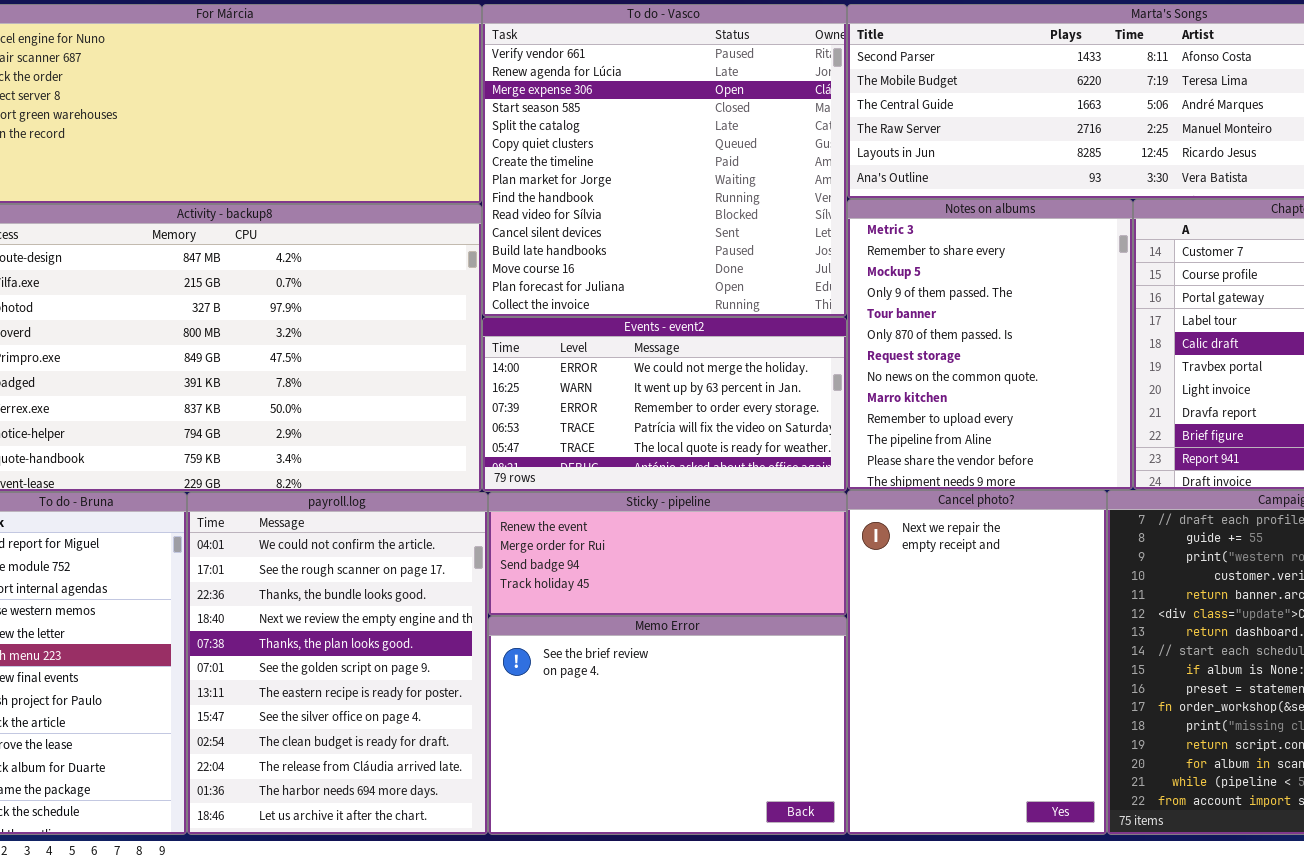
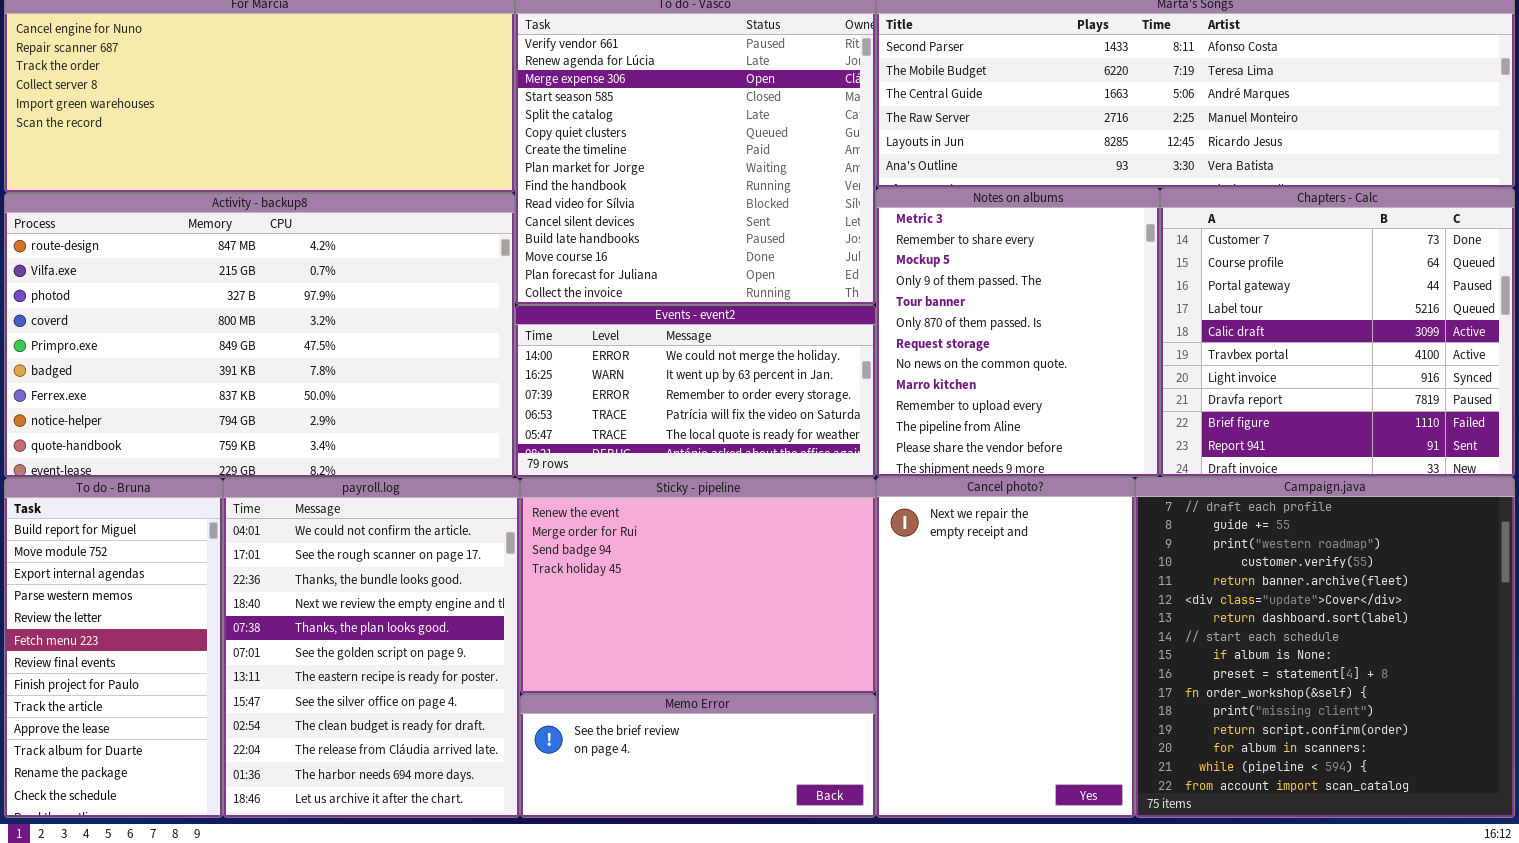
Sticky - pipeline: [488,492,847,616] -> [520,478,876,694], resized
Memo Error: [488,616,847,835] -> [520,694,876,818], resized

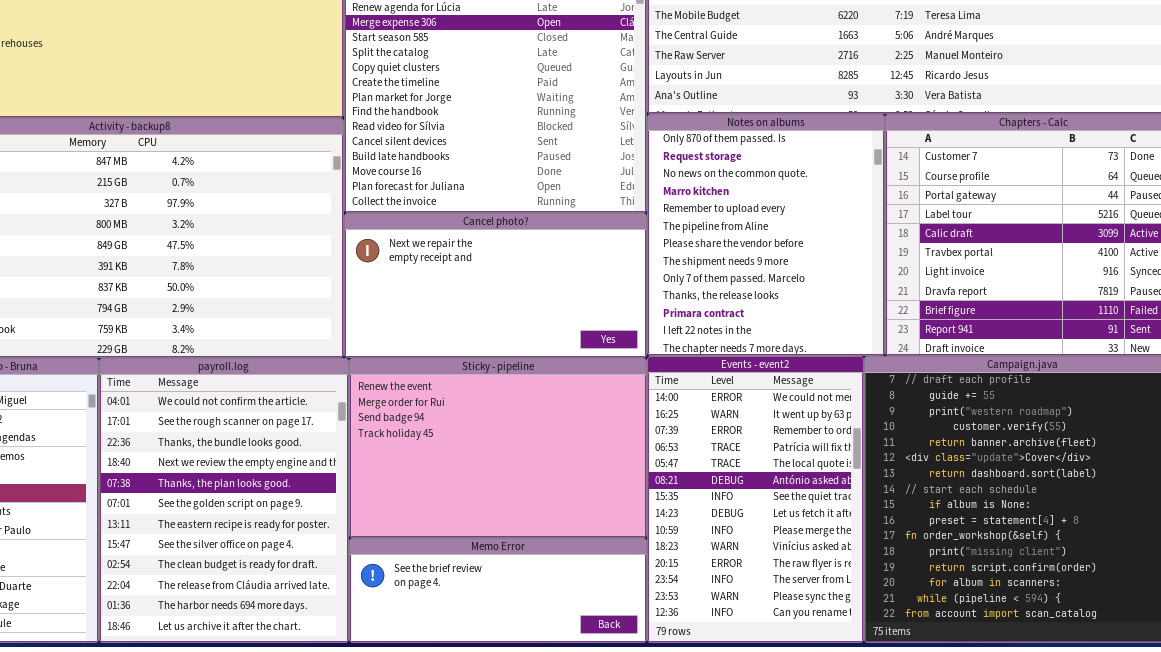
Notes on albums: [876,188,1160,477] -> [647,114,885,356], scrolled down 5 rows
Events - event2: [515,305,876,478] -> [647,356,864,643], moved, resized
Cancel photo?: [876,477,1135,818] -> [344,213,647,358], moved, resized

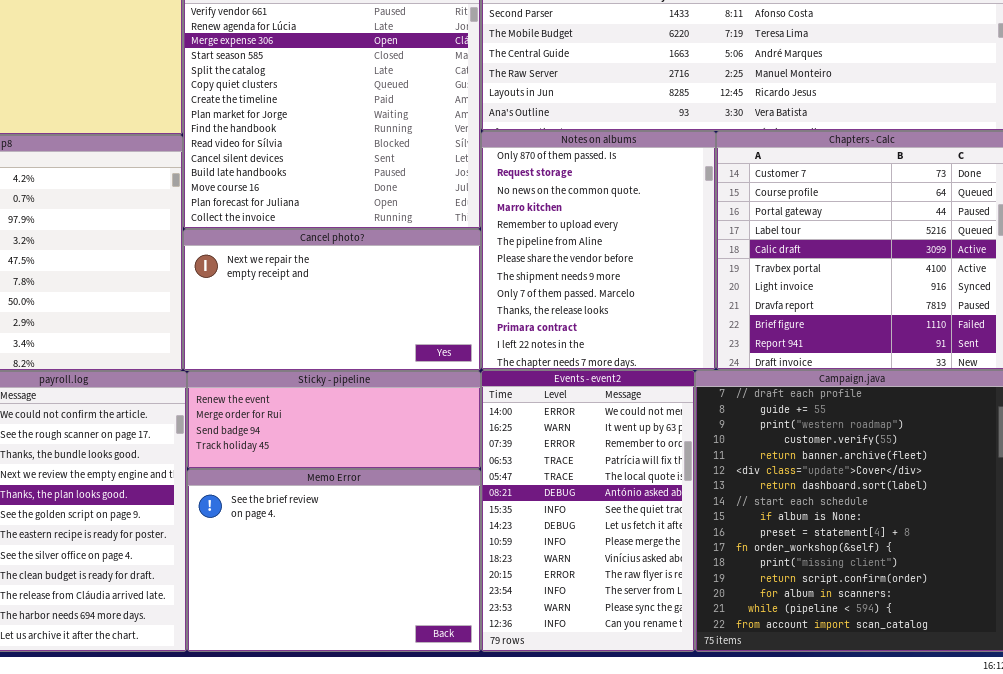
Sticky - pipeline: [349,358,647,538] -> [187,371,481,469], resized
Memo Error: [349,538,647,643] -> [187,469,481,652], resized

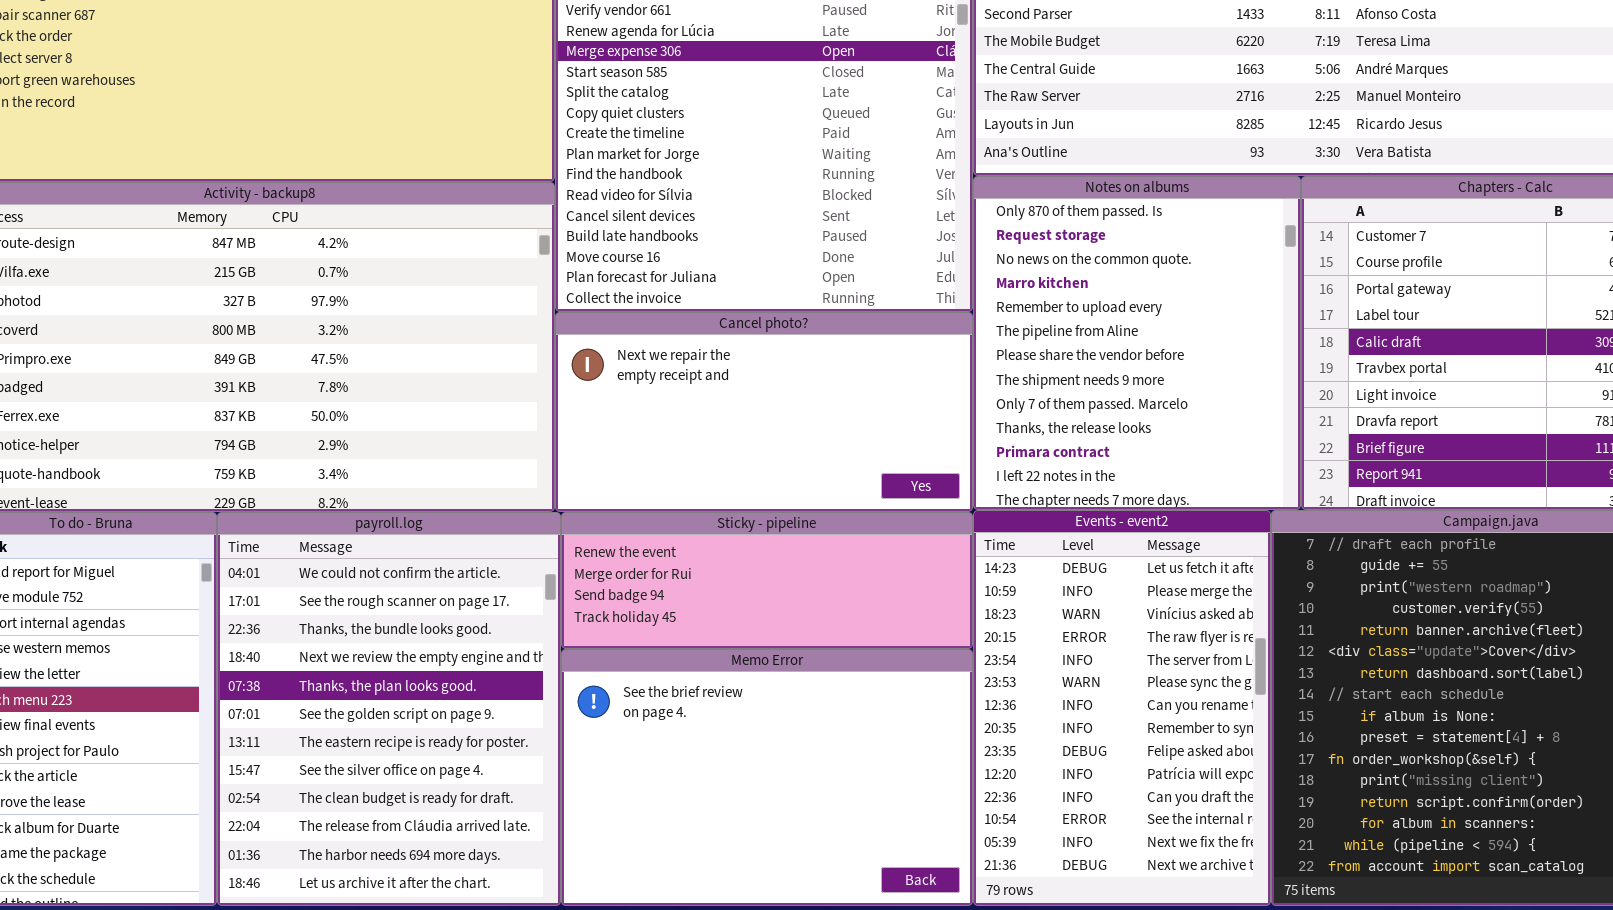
Events - event2: [481,370,695,652] -> [973,510,1271,906], scrolled down 7 rows

